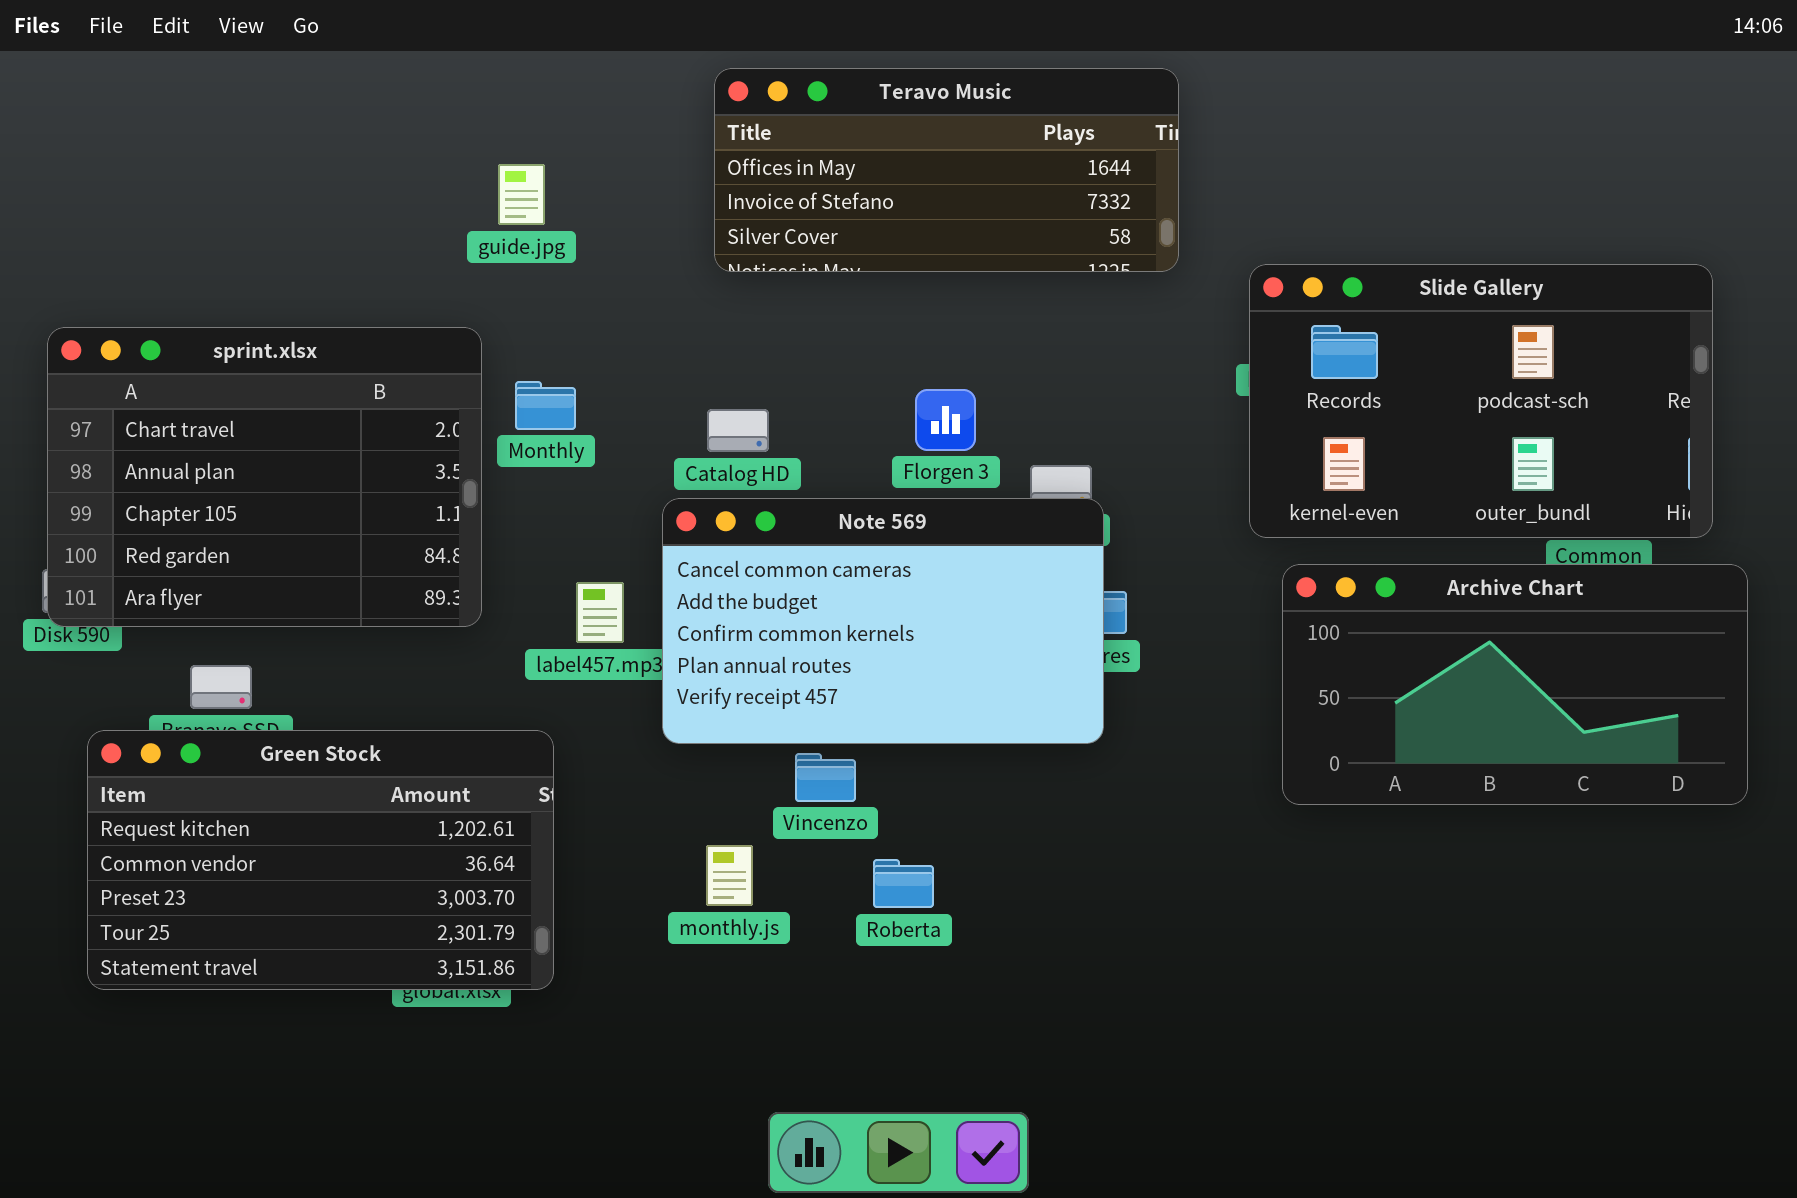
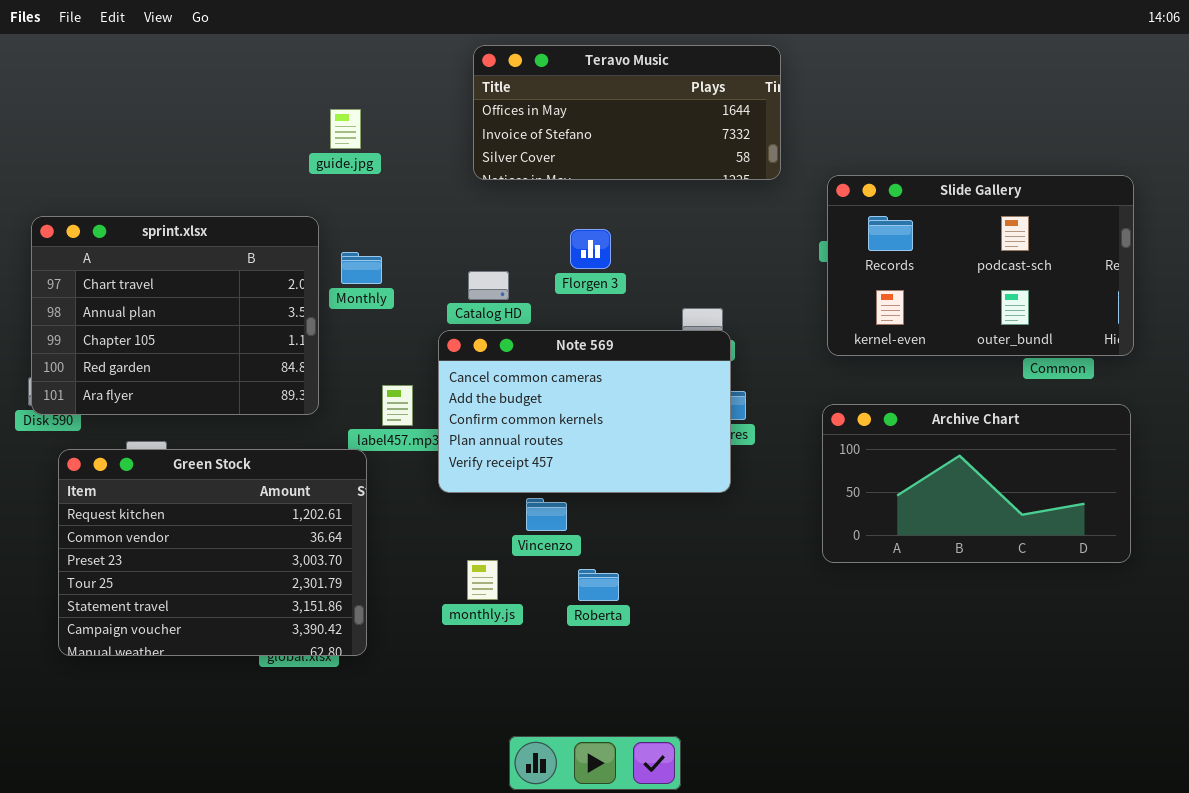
Florgen 3: [915,389,976,451] -> [570,229,611,269], moved
Archive Chart: [1282,564,1748,805] -> [822,404,1131,563], moved
Green Stock: [87,730,554,990] -> [58,449,367,656], resized

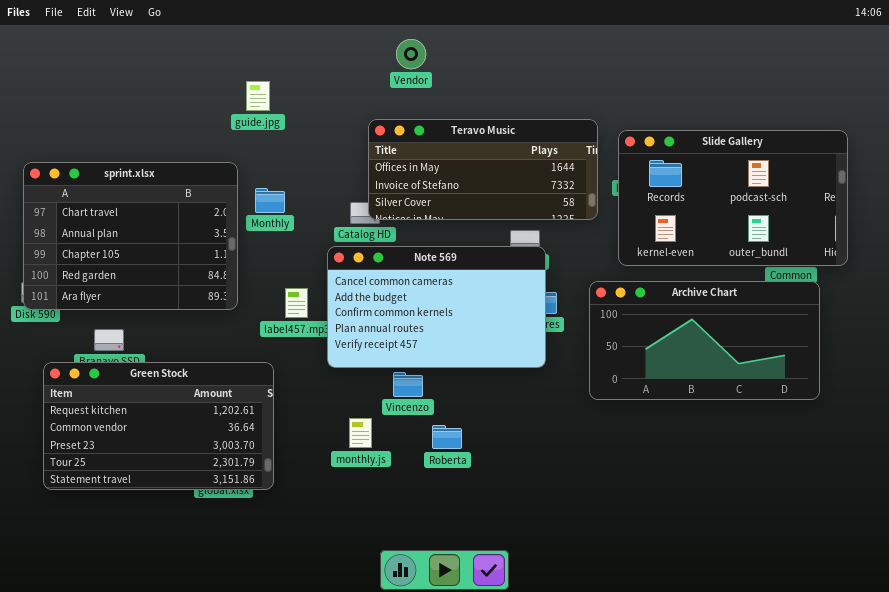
Teravo Music: [473,45,781,180] -> [368,119,598,220], moved
Archive Chart: [822,404,1131,563] -> [589,281,820,400], moved
Green Stock: [58,449,367,656] -> [43,362,274,490], resized

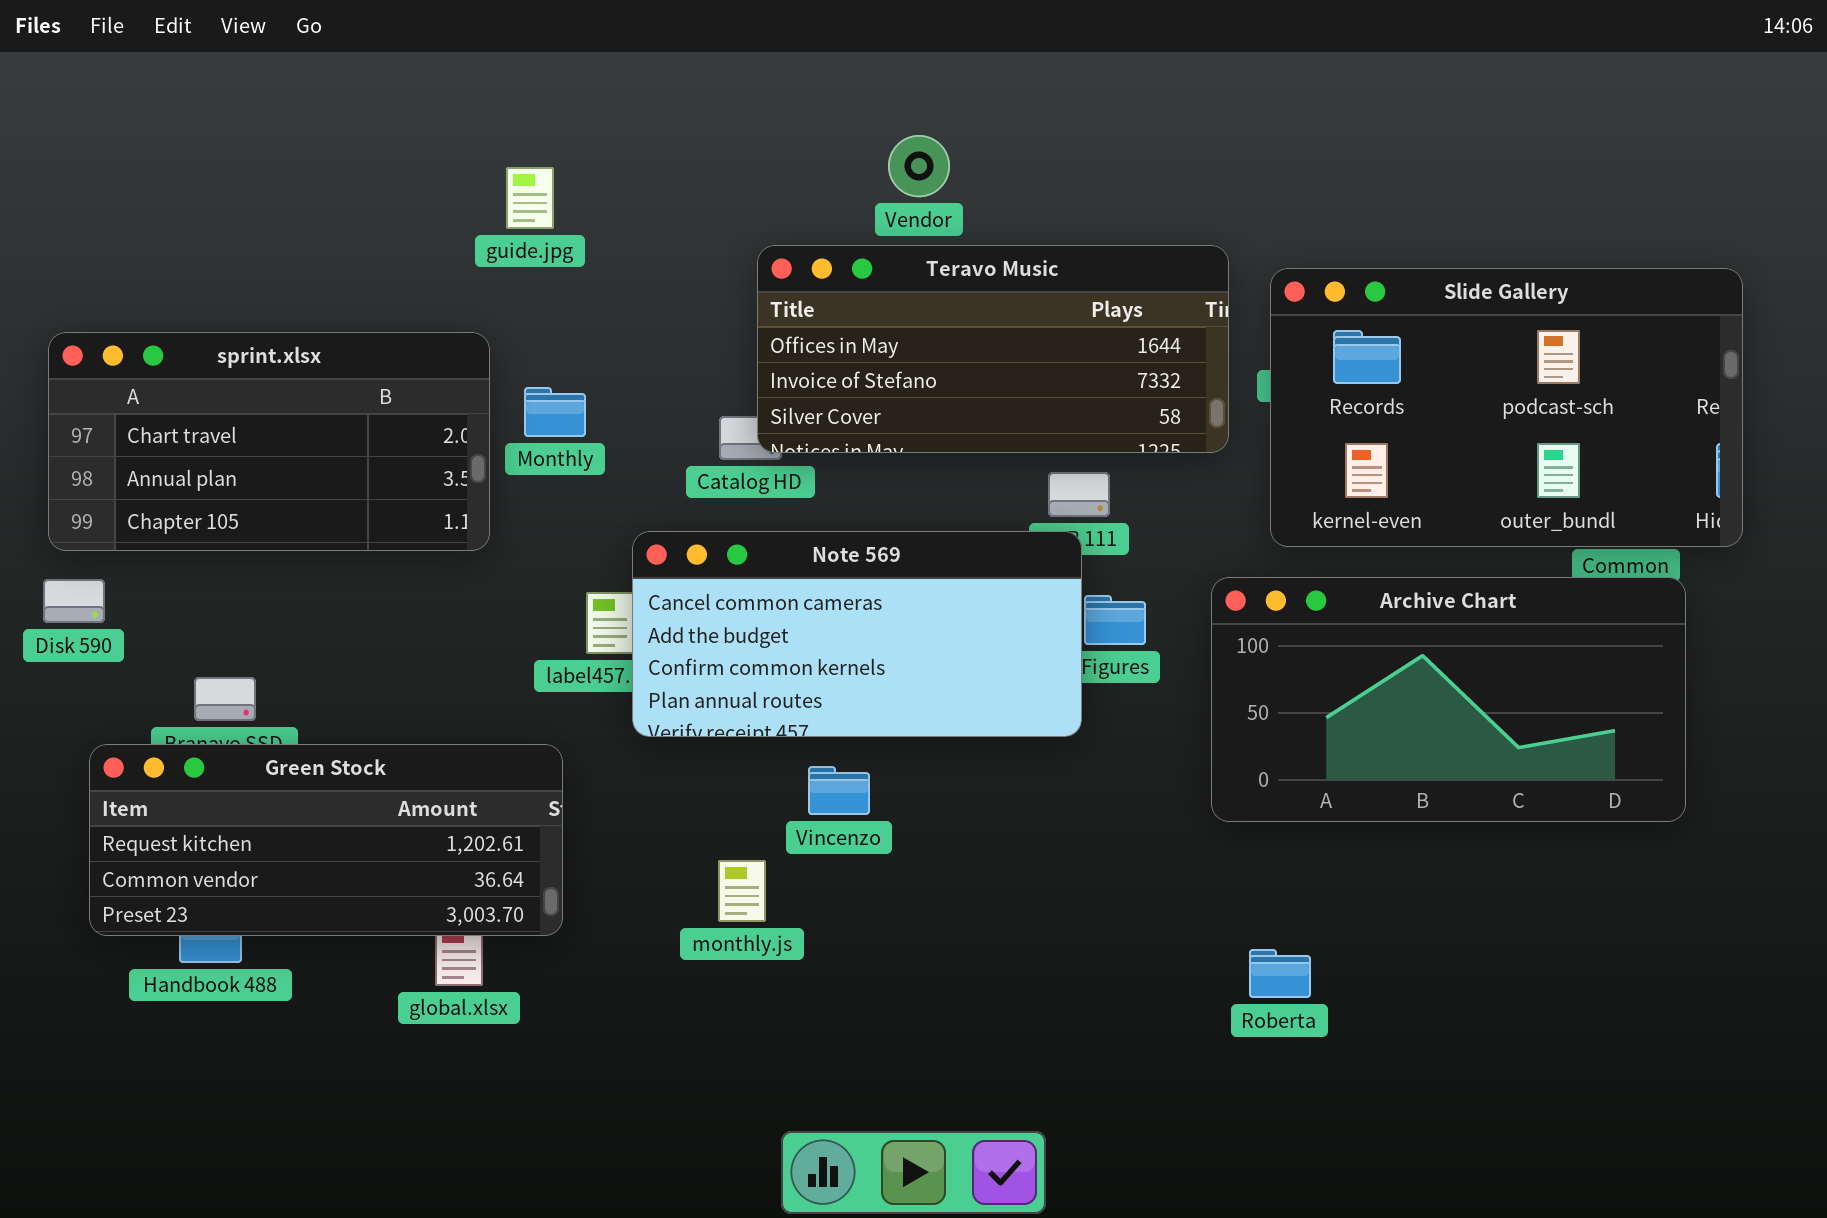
Vendor: [396,39,426,69] -> [888,135,950,197], moved
sprint.xlsx: [23,162,238,310] -> [48,332,490,551], resized
Note 569: [327,246,546,368] -> [632,531,1082,737], moved, resized
Green Stock: [43,362,274,490] -> [89,744,563,936], resized
Roberta: [432,425,462,449] -> [1249,949,1311,998], moved

